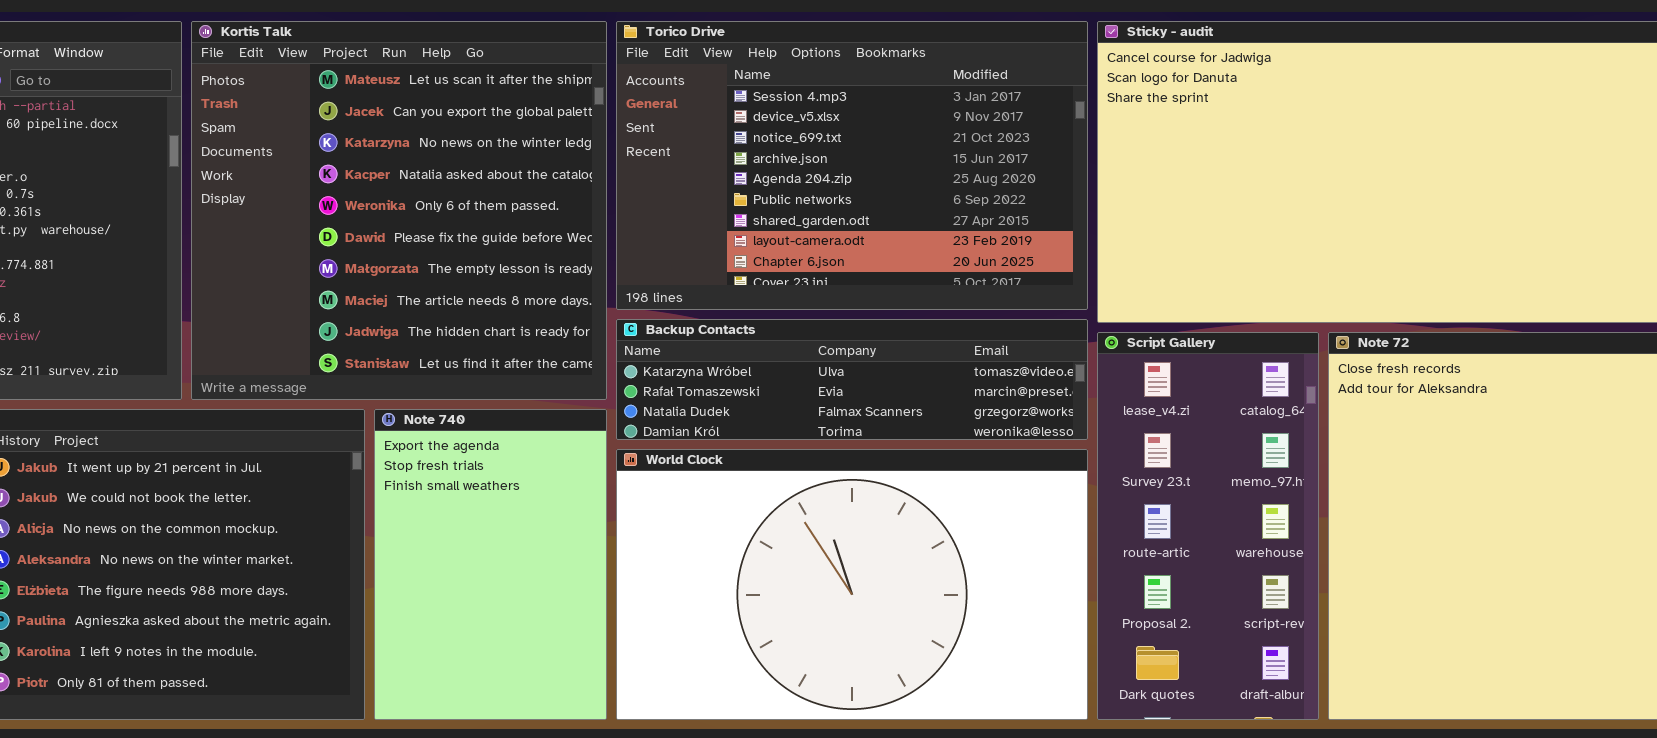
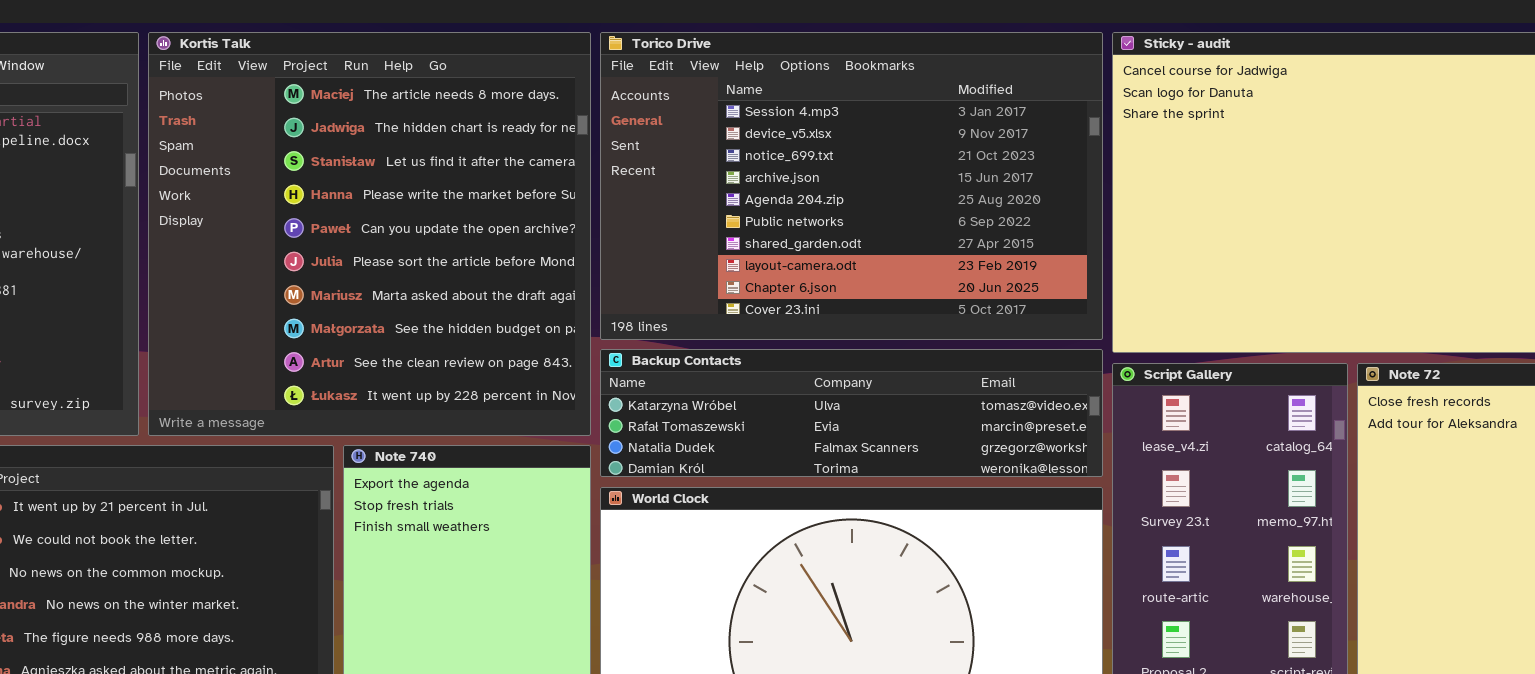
Kortis Talk: [191,21,607,400] -> [148,32,591,436], scrolled down 7 rows

